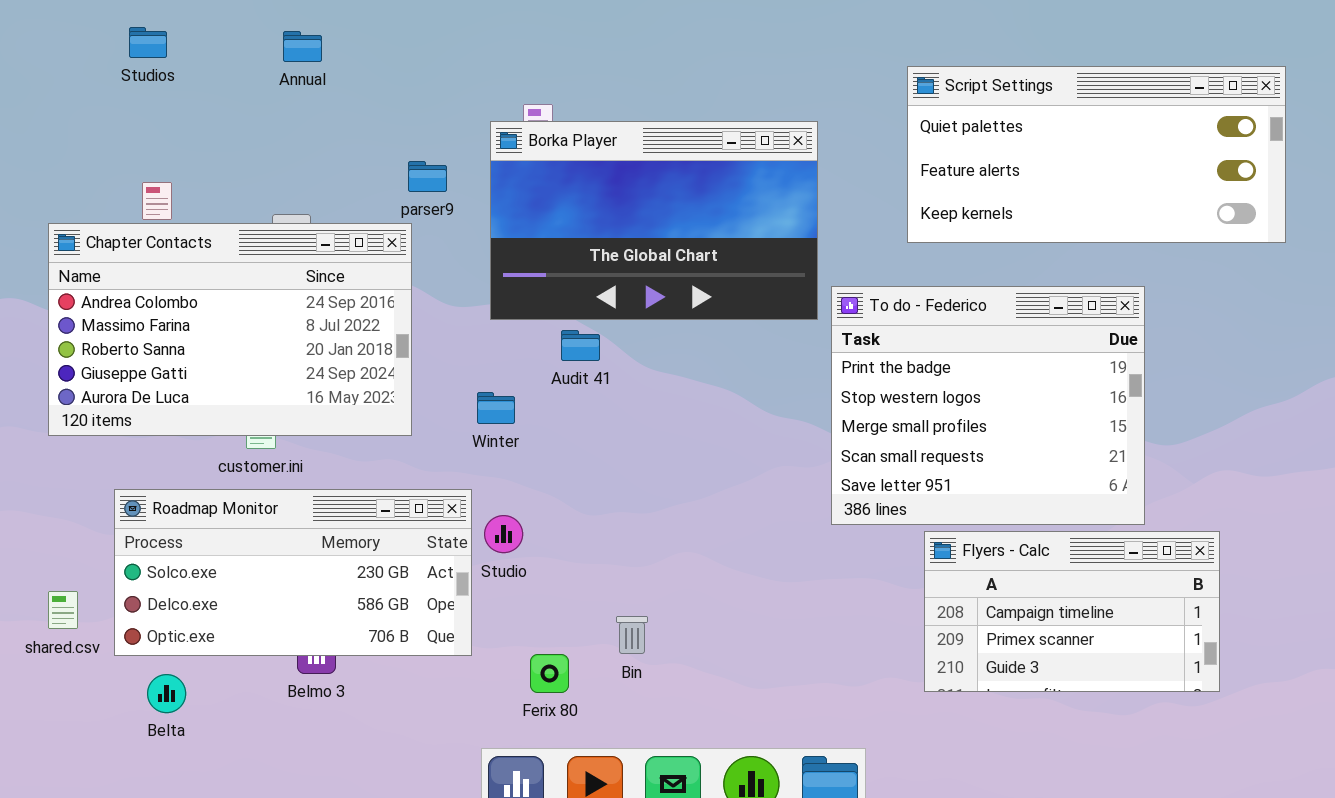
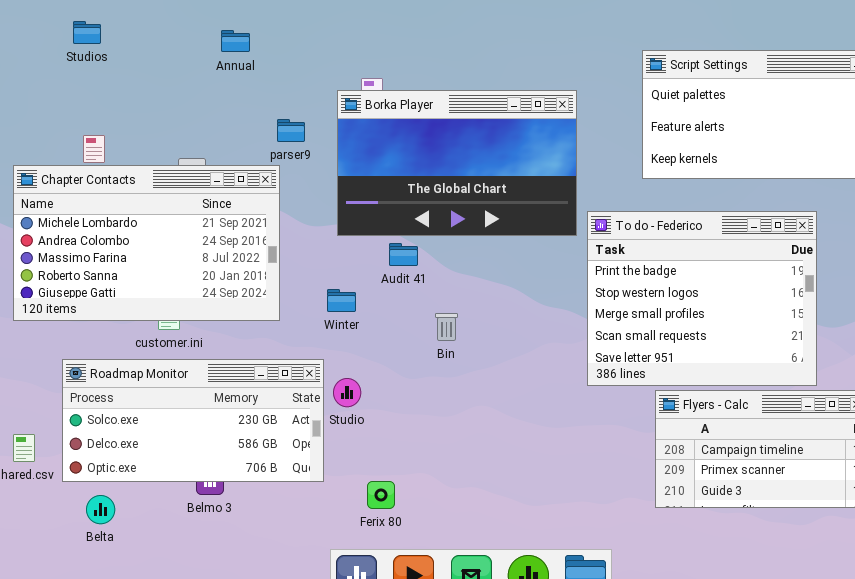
Annual: [283,31,322,62] -> [221,30,250,52], moved
Chapter Contacts: [48,223,412,436] -> [13,165,280,321], scrolled up 1 row
Bin: [616,616,648,654] -> [435,313,458,341], moved

